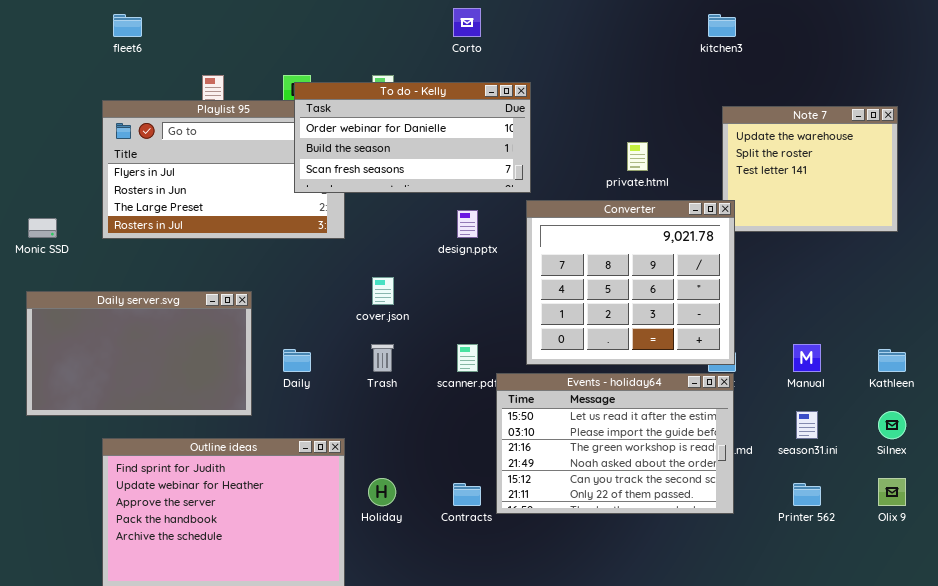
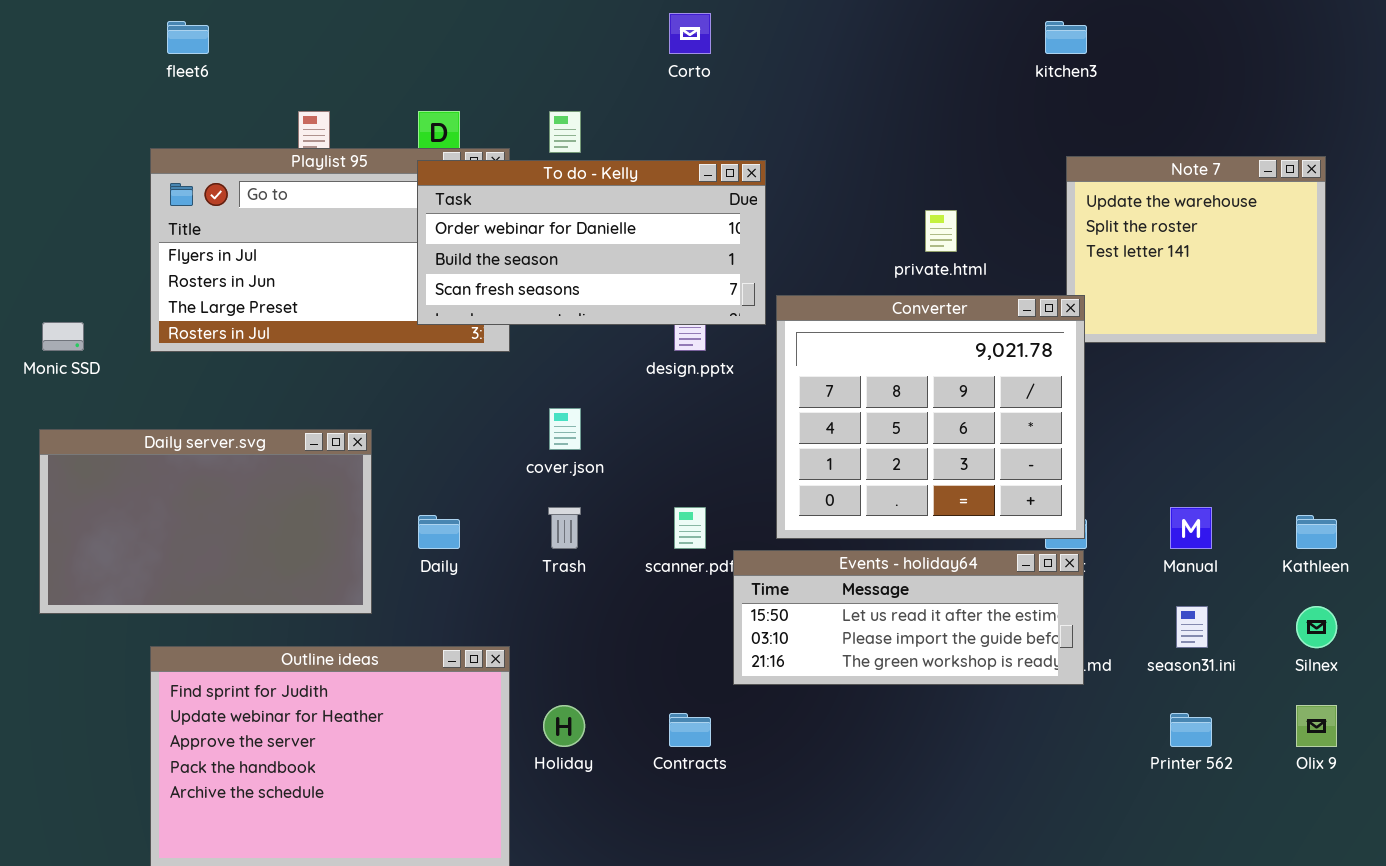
To do - Kelly: [294,82,531,193] -> [417,160,766,325], moved
Events - holiday64: [496,373,734,514] -> [733,550,1084,685], resized

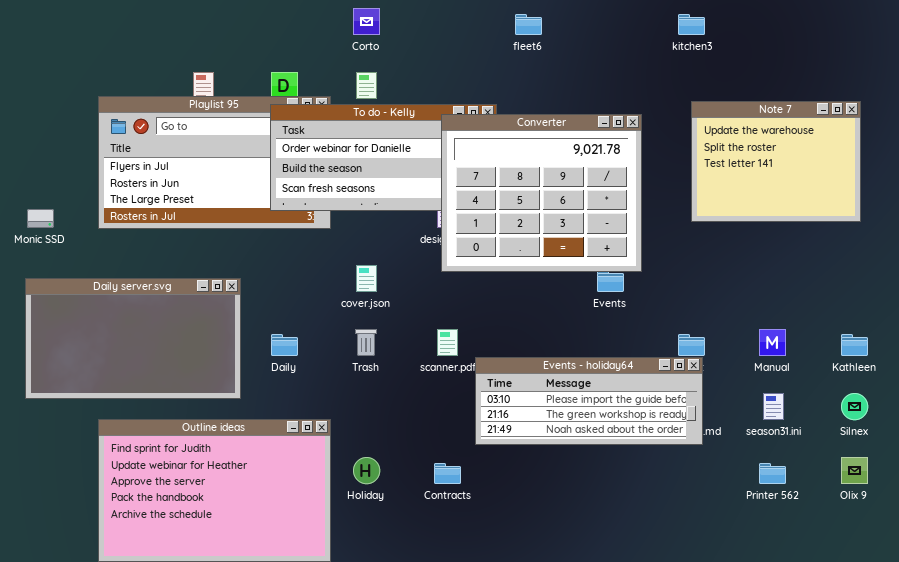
Corto: [669,13,711,54] -> [353,8,380,35], moved
fleet6: [167,21,209,54] -> [515,14,542,35], moved
Converter: [776,295,1085,539] -> [441,114,642,272], moved
Events - holiday64: [733,550,1084,685] -> [475,357,703,445], scrolled down 1 row

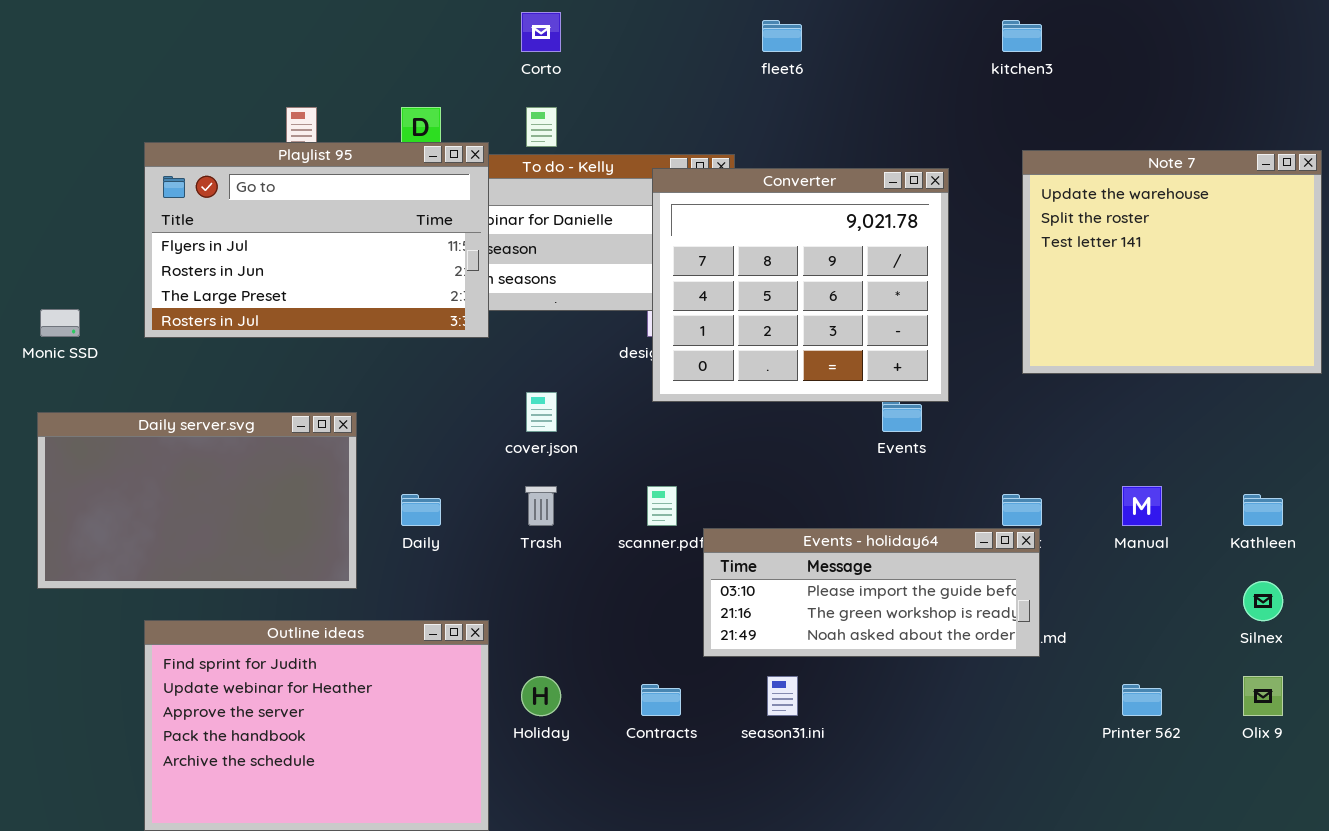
Playlist 95: [98,96,331,229] -> [144,142,489,338], raised
Note 7: [691,101,861,222] -> [1022,150,1322,374], resized
season31.ini: [763,393,784,420] -> [767,676,798,716], moved

